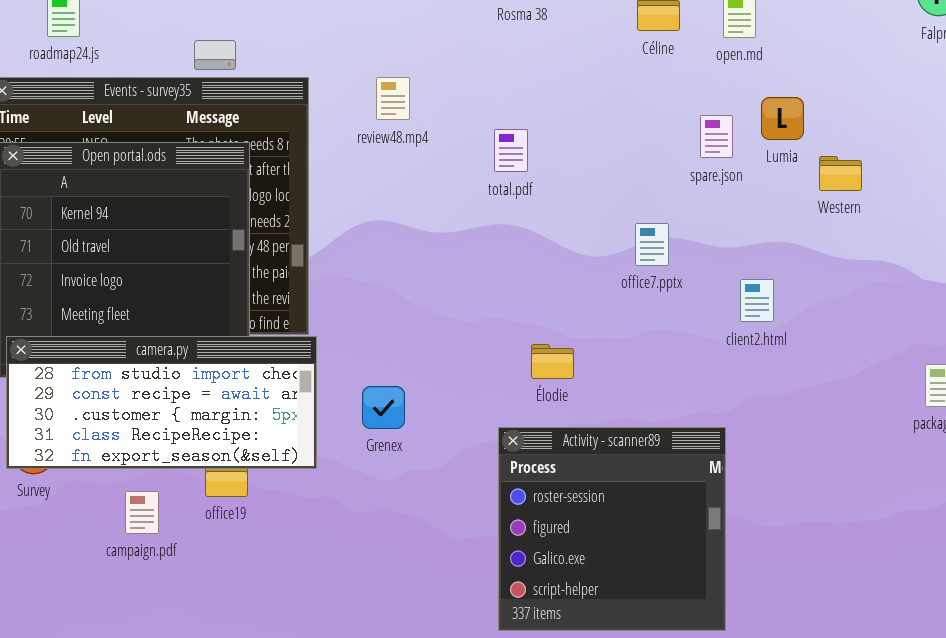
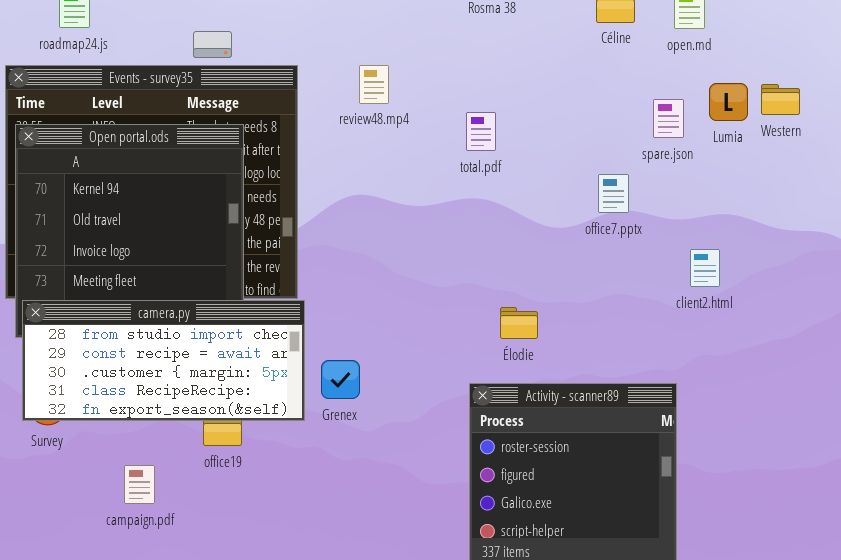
Western: [819,156,862,191] -> [761,84,800,115], moved
office7.pptx: [635,223,669,266] -> [598,174,629,213], moved
Grenex: [362,386,405,429] -> [321,360,360,399], moved
campaign.pdf: [125,491,159,534] -> [124,465,155,504], moved

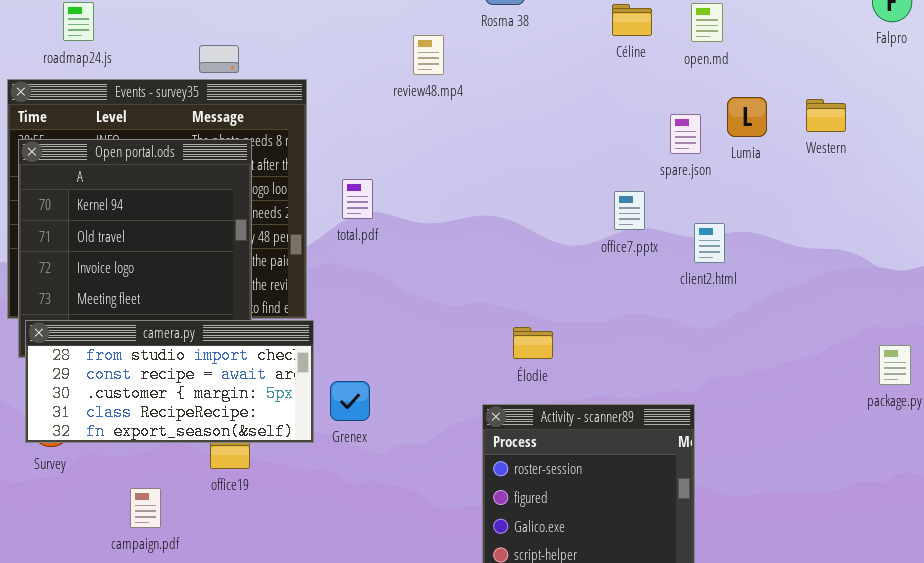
review48.mp4: [359,65,389,104] -> [413,35,444,75], moved
Western: [761,84,800,115] -> [806,99,846,132], moved
total.pdf: [466,112,496,151] -> [342,179,373,219], moved
client2.html: [690,249,720,287] -> [694,223,725,263], moved

